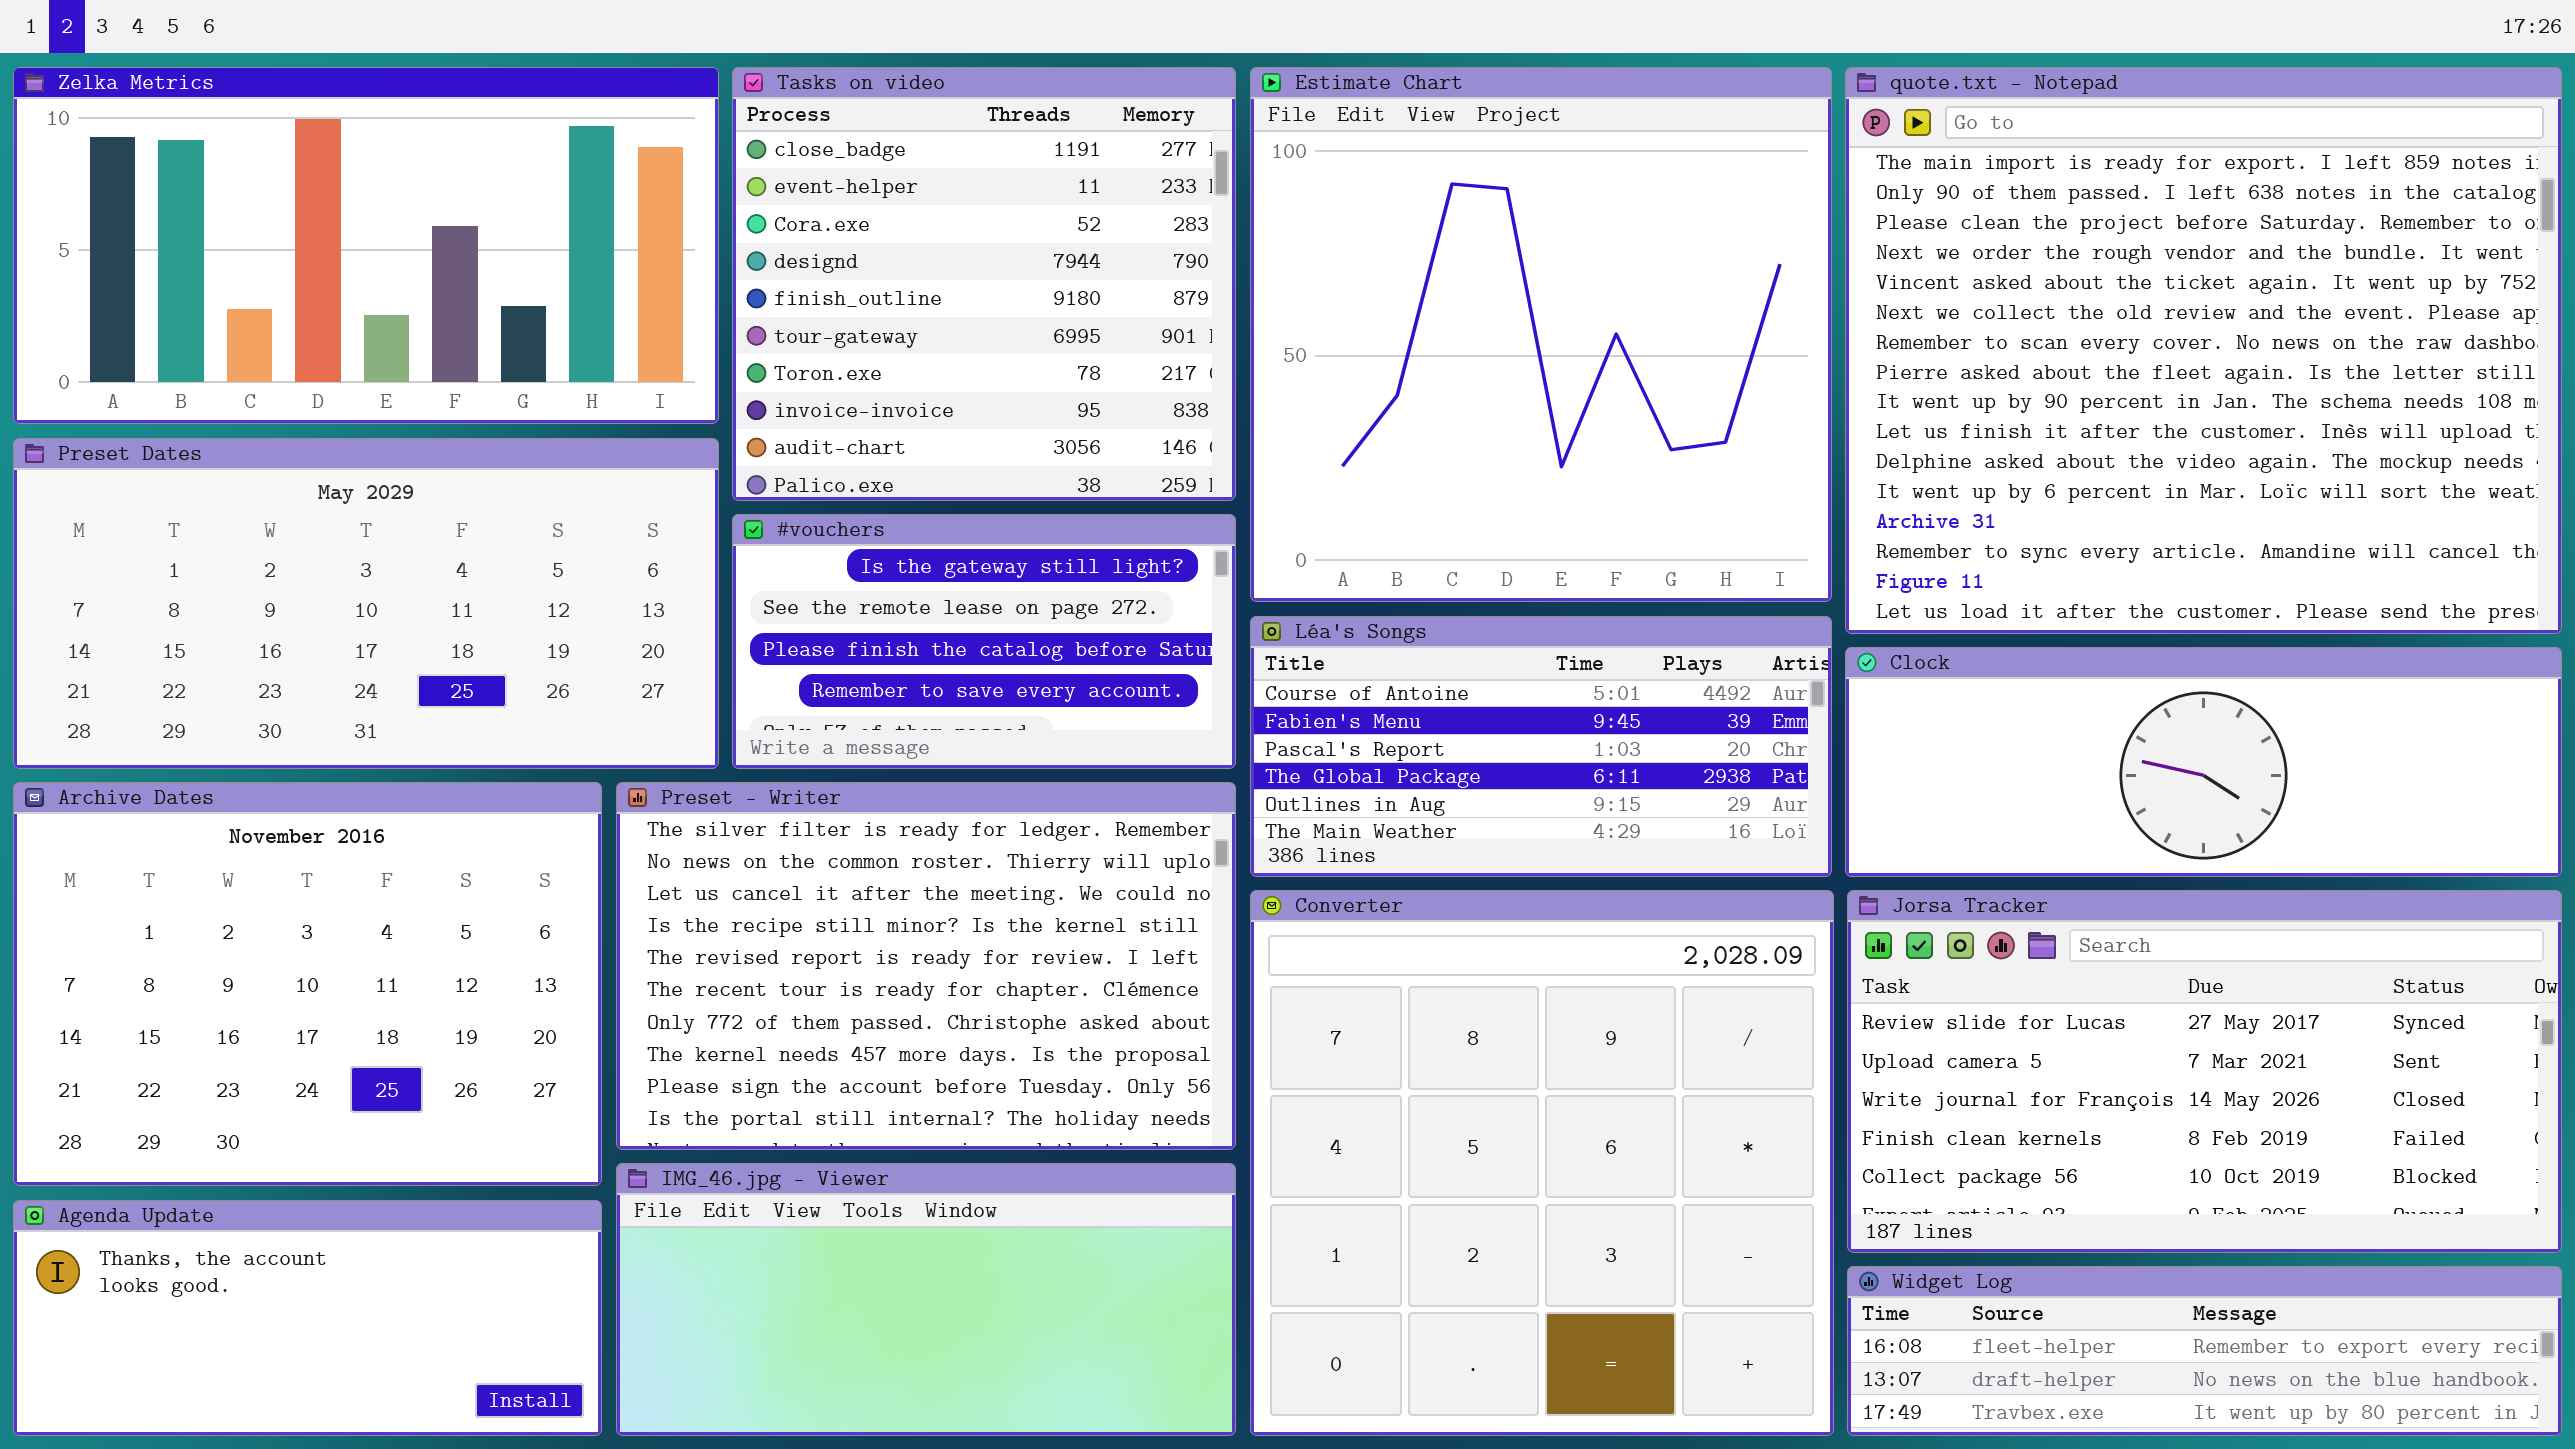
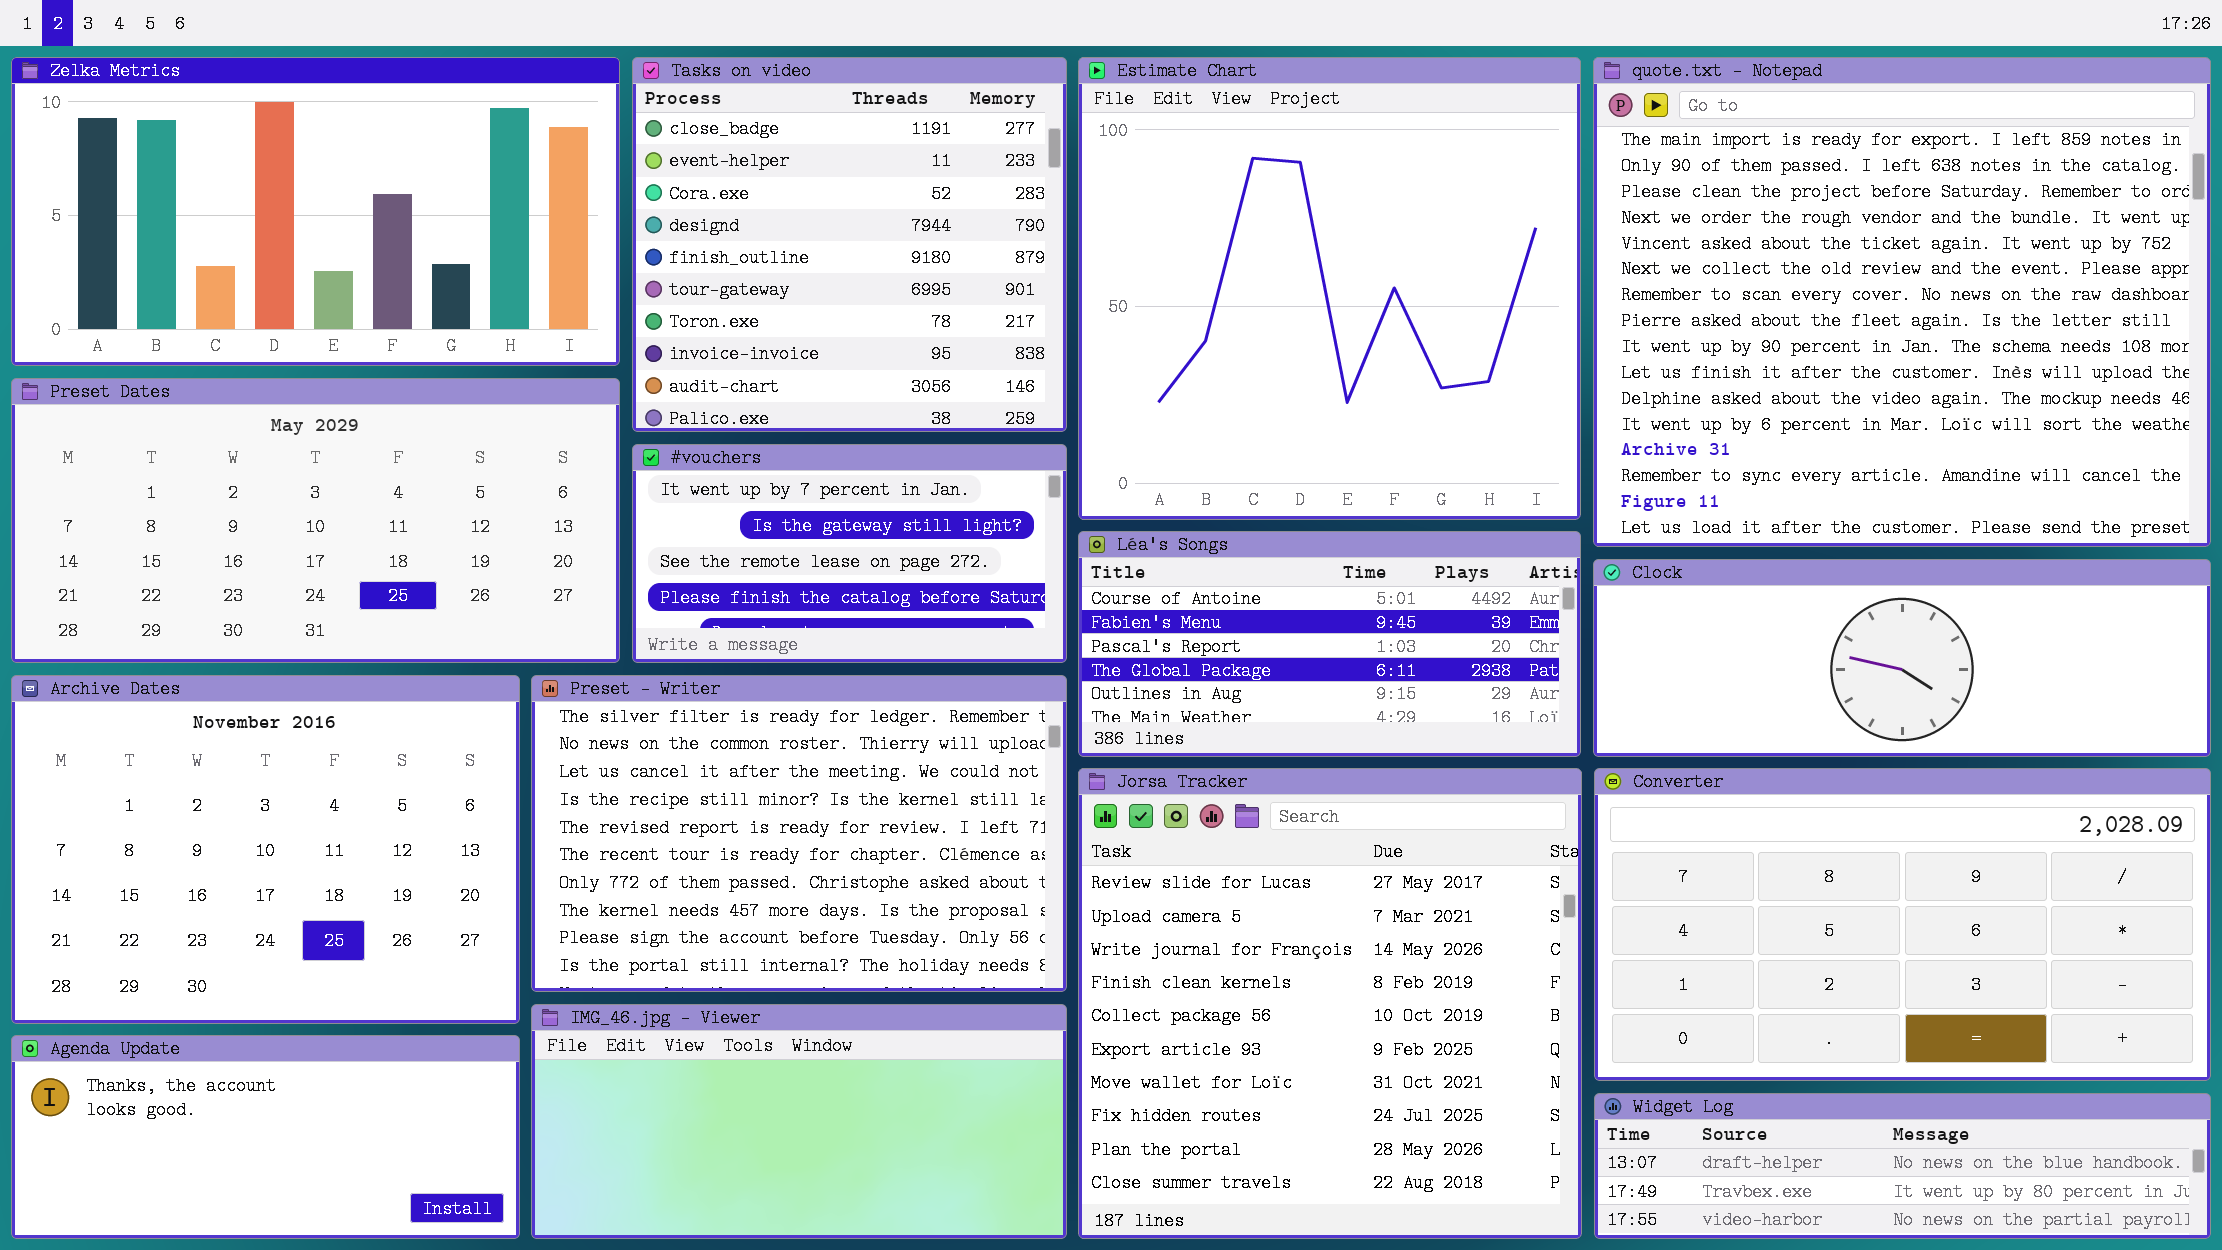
#vouchers: [732,514,1236,769] -> [632,444,1067,663], scrolled up 1 row
Converter: [1250,890,1834,1436] -> [1594,768,2211,1081], moved, resized
Jorsa Tracker: [1847,890,2562,1253] -> [1078,768,1582,1239], moved, resized
Widget Log: [1847,1266,2562,1436] -> [1594,1093,2211,1239], scrolled down 1 row

